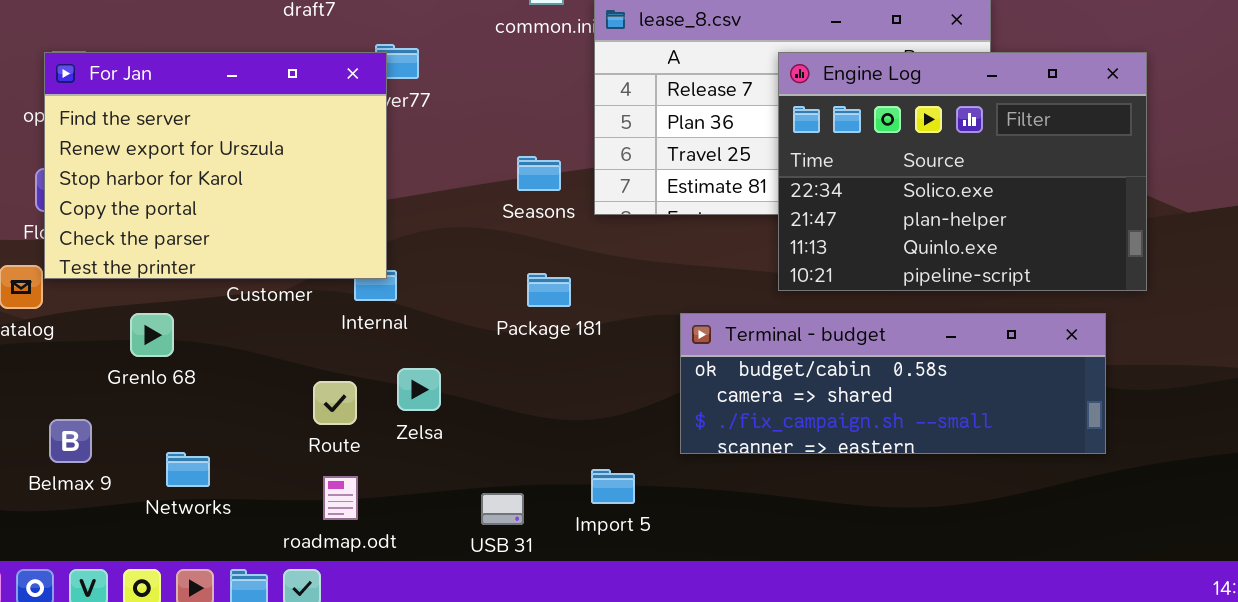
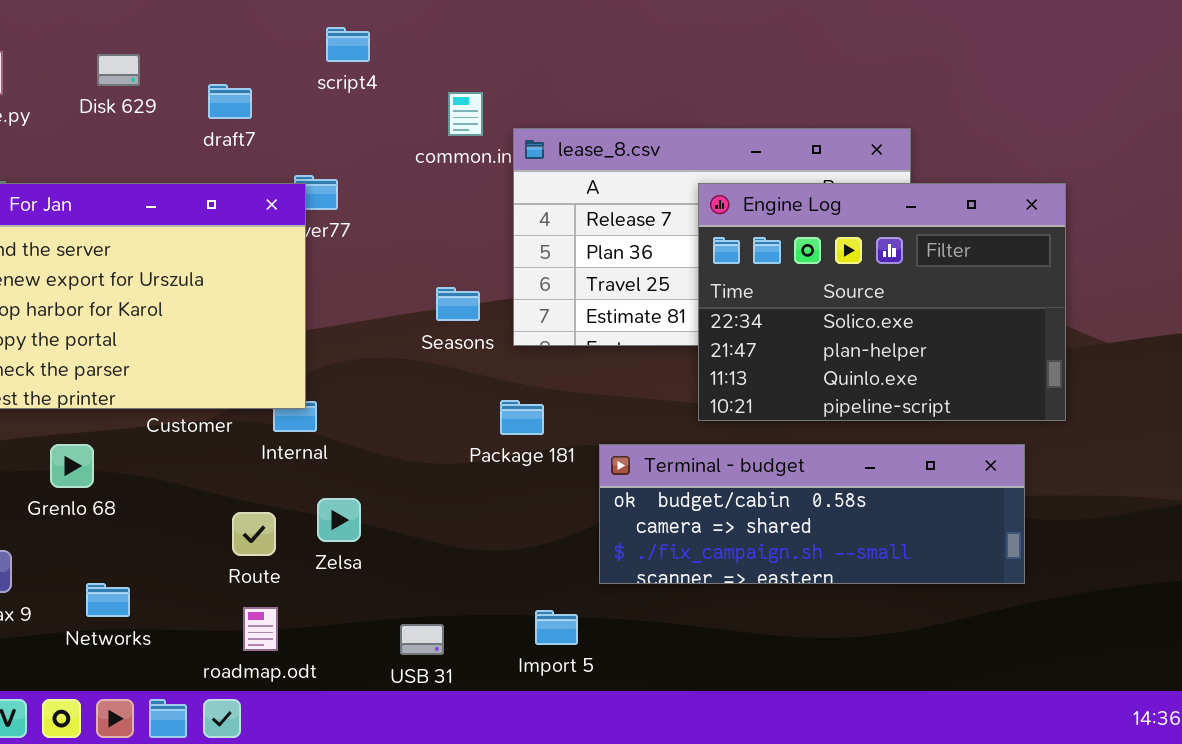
Package 181: [527,273,571,307] -> [500,400,544,435], moved
Import 5: [591,469,635,504] -> [535,610,578,645], moved

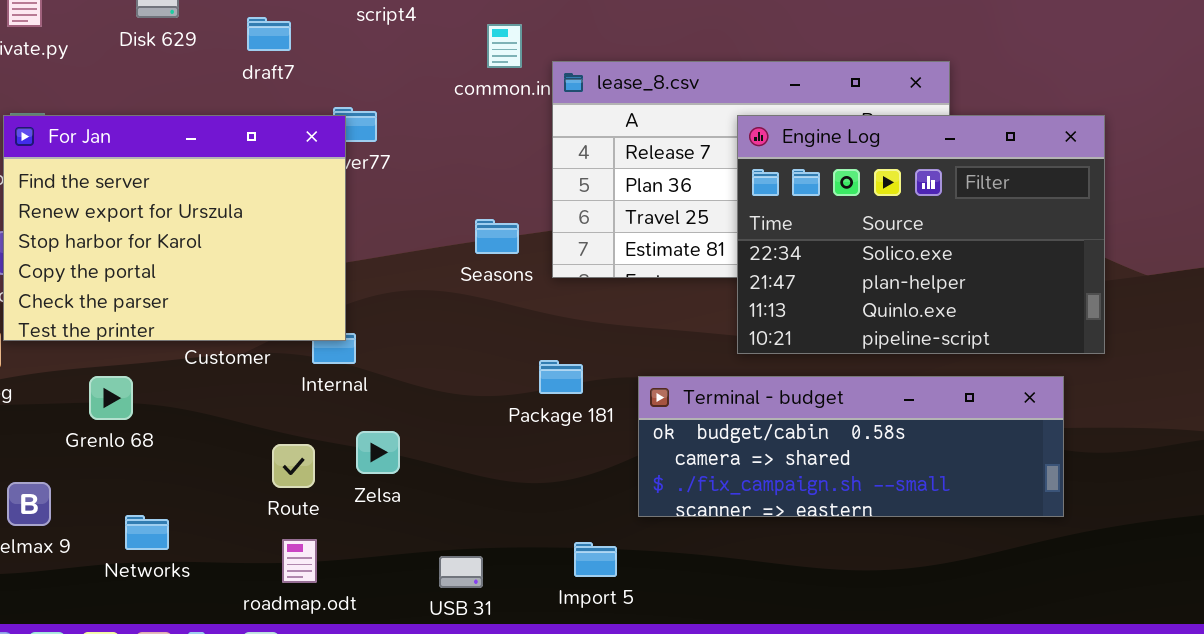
Package 181: [500,400,544,435] -> [539,360,583,394], moved

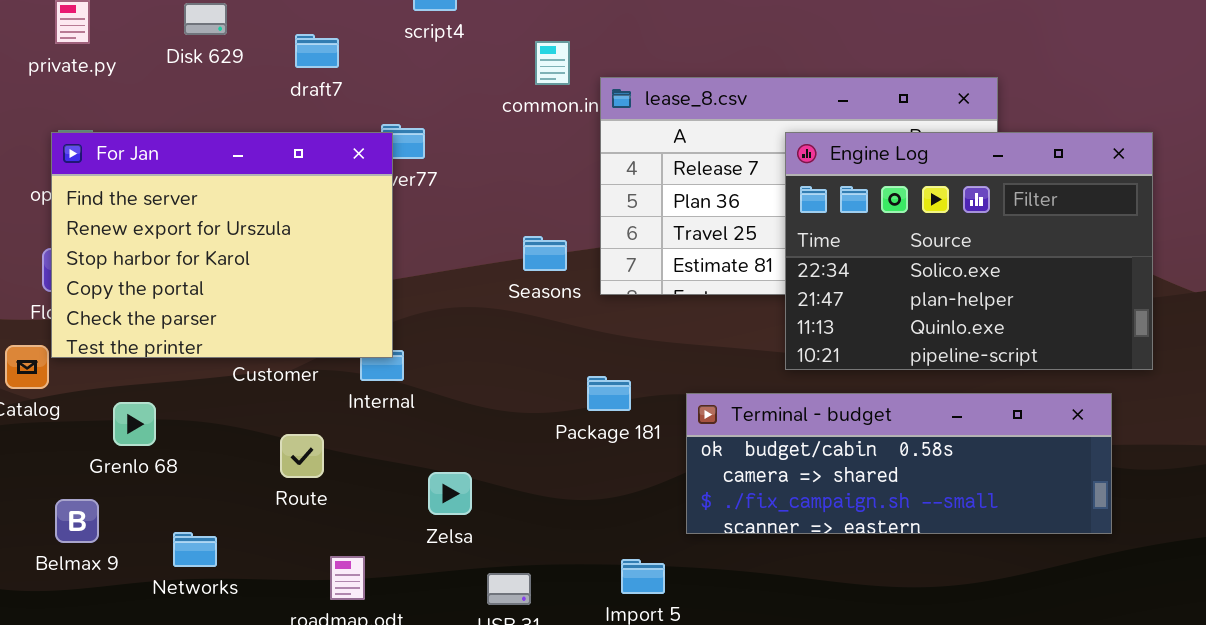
Grenlo 68: [89,376,133,420] -> [113,402,156,446], moved
Zelsa: [356,431,400,474] -> [428,472,472,515], moved
Route: [272,444,315,488] -> [280,434,324,478], moved

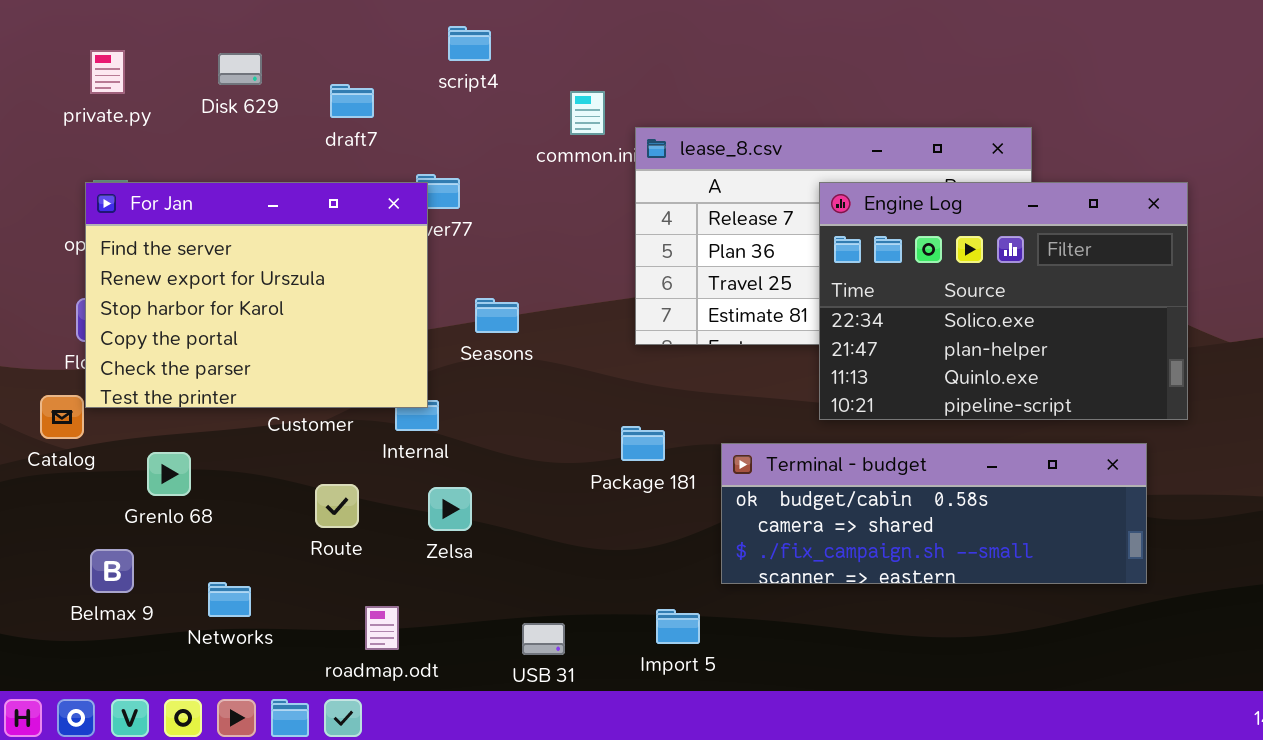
Seasons: [523,236,567,271] -> [475,298,519,333], moved
Zelsa: [428,472,472,515] -> [428,487,472,531], moved

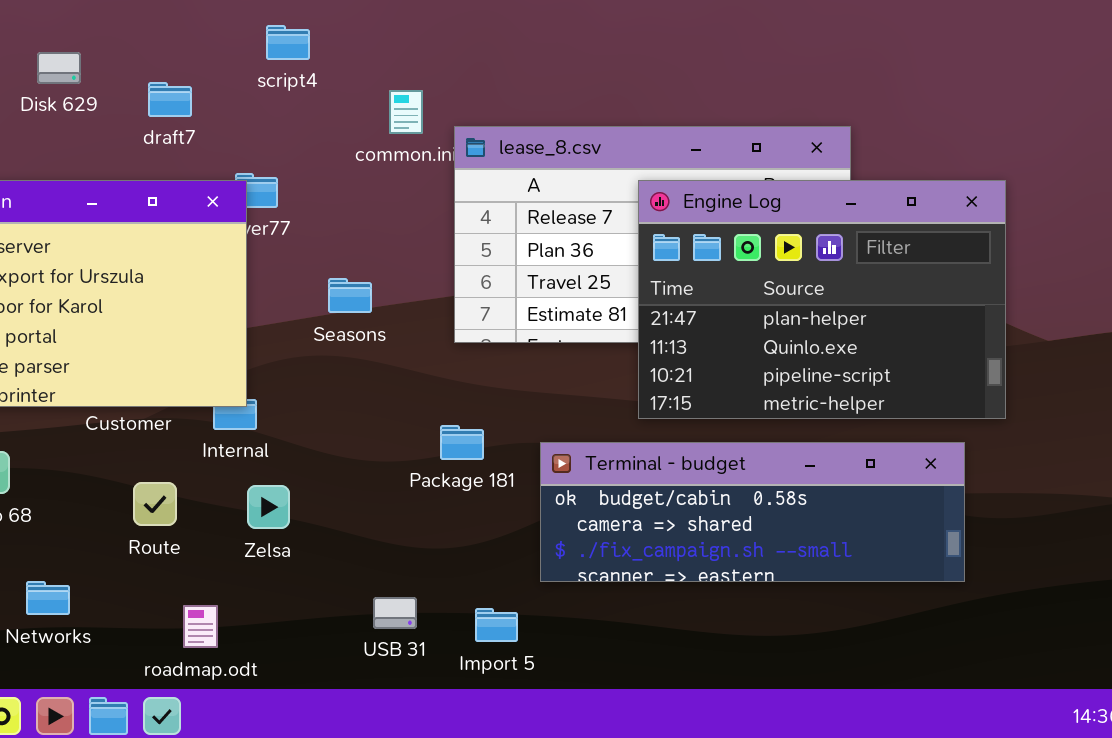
Engine Log: [819,182,1188,420] -> [638,180,1006,419], scrolled down 1 row
Seasons: [475,298,519,333] -> [328,278,372,313], moved
USB 31: [522,623,565,655] -> [373,597,417,629], moved

